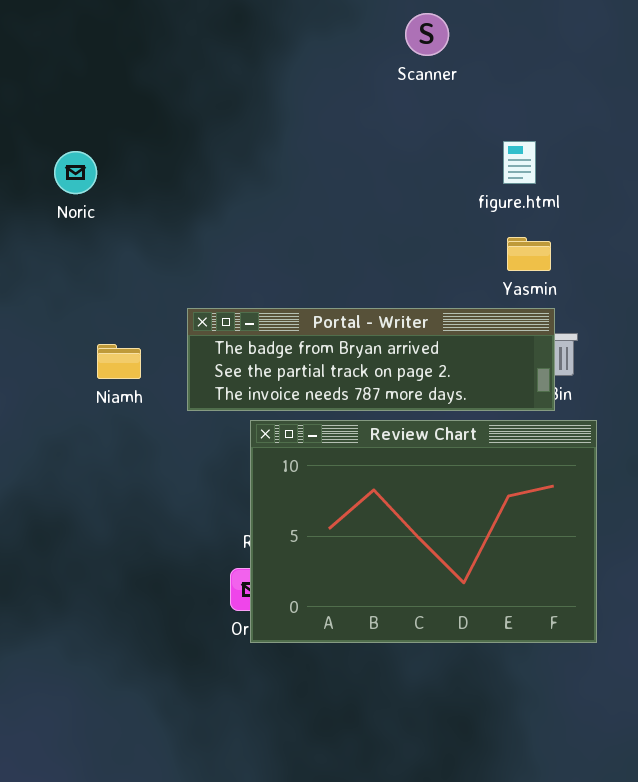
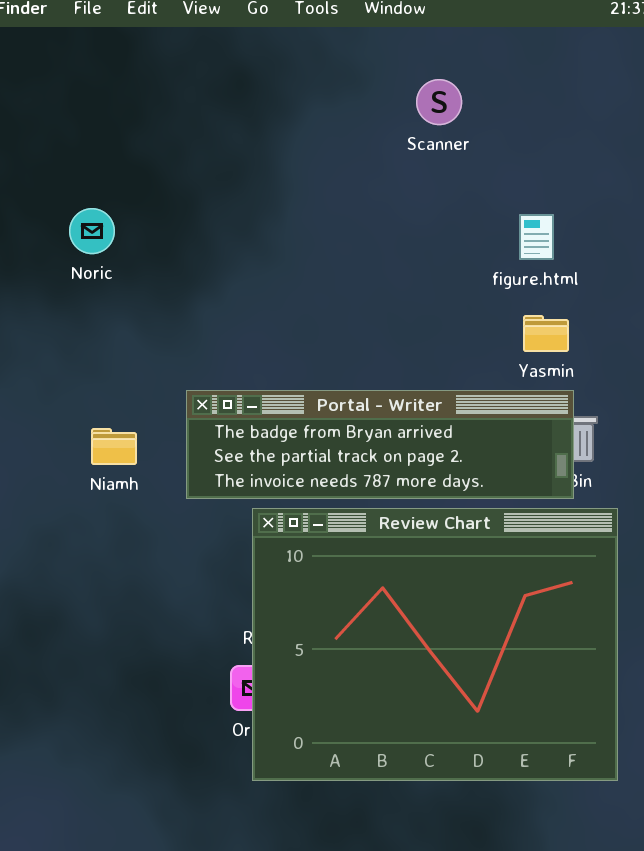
Noric: [54,151,97,194] -> [69,208,115,254], moved
Review Chart: [250,420,597,643] -> [252,508,618,781], resized

